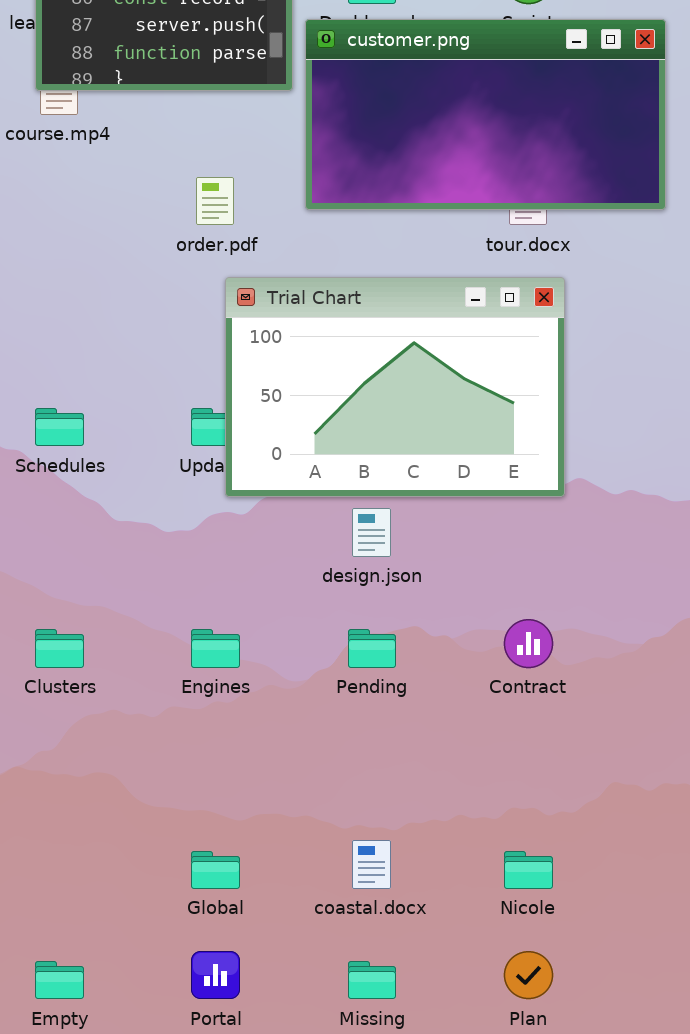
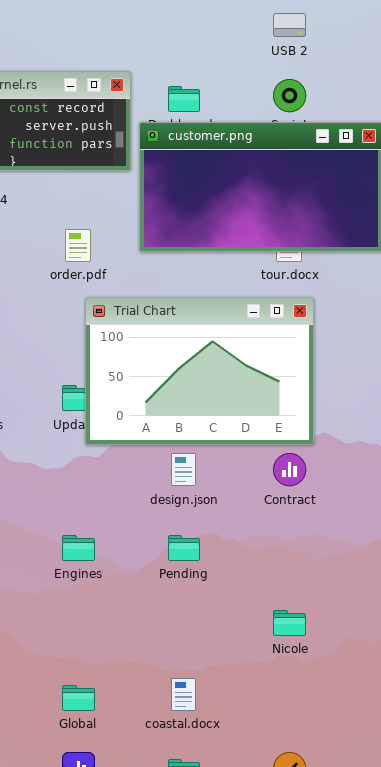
Contract: [504,619,553,668] -> [273,453,306,486], moved
Nicole: [504,851,553,889] -> [273,610,306,636], moved

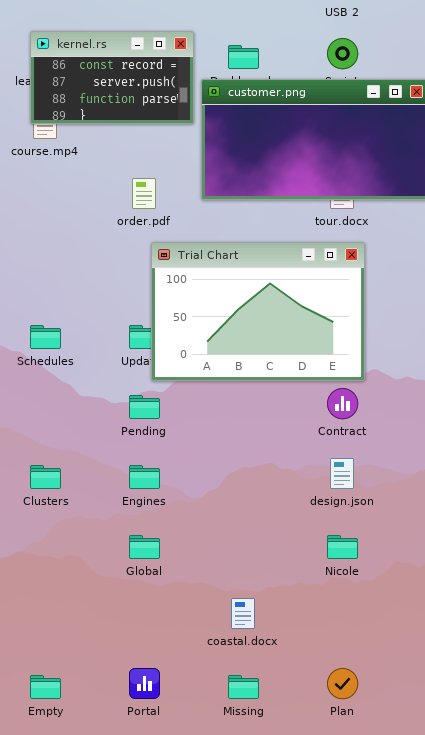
design.json: [171,453,196,486] -> [330,458,354,489], moved
Pending: [168,535,200,561] -> [129,395,160,419], moved
Global: [62,685,95,711] -> [129,535,160,559], moved

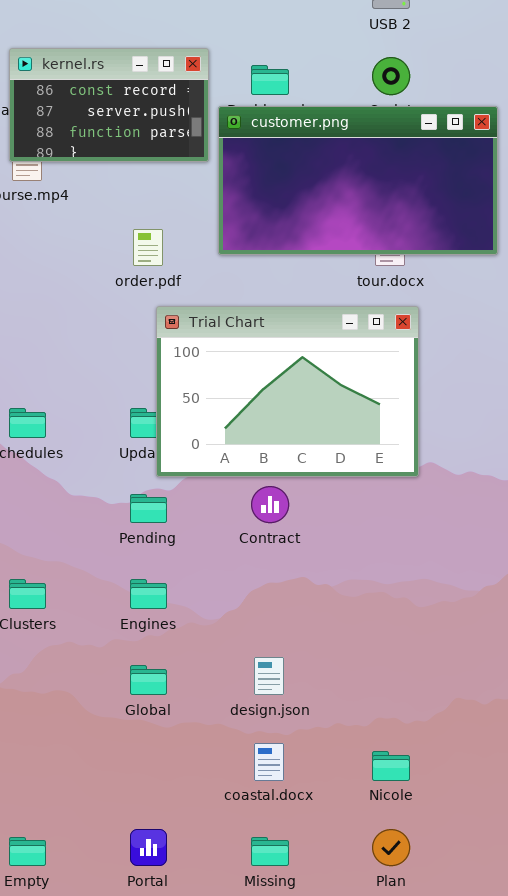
Contract: [327,388,358,419] -> [251,486,289,523], moved
design.json: [330,458,354,489] -> [254,657,284,695], moved
Nicole: [327,535,358,559] -> [372,751,410,781], moved

